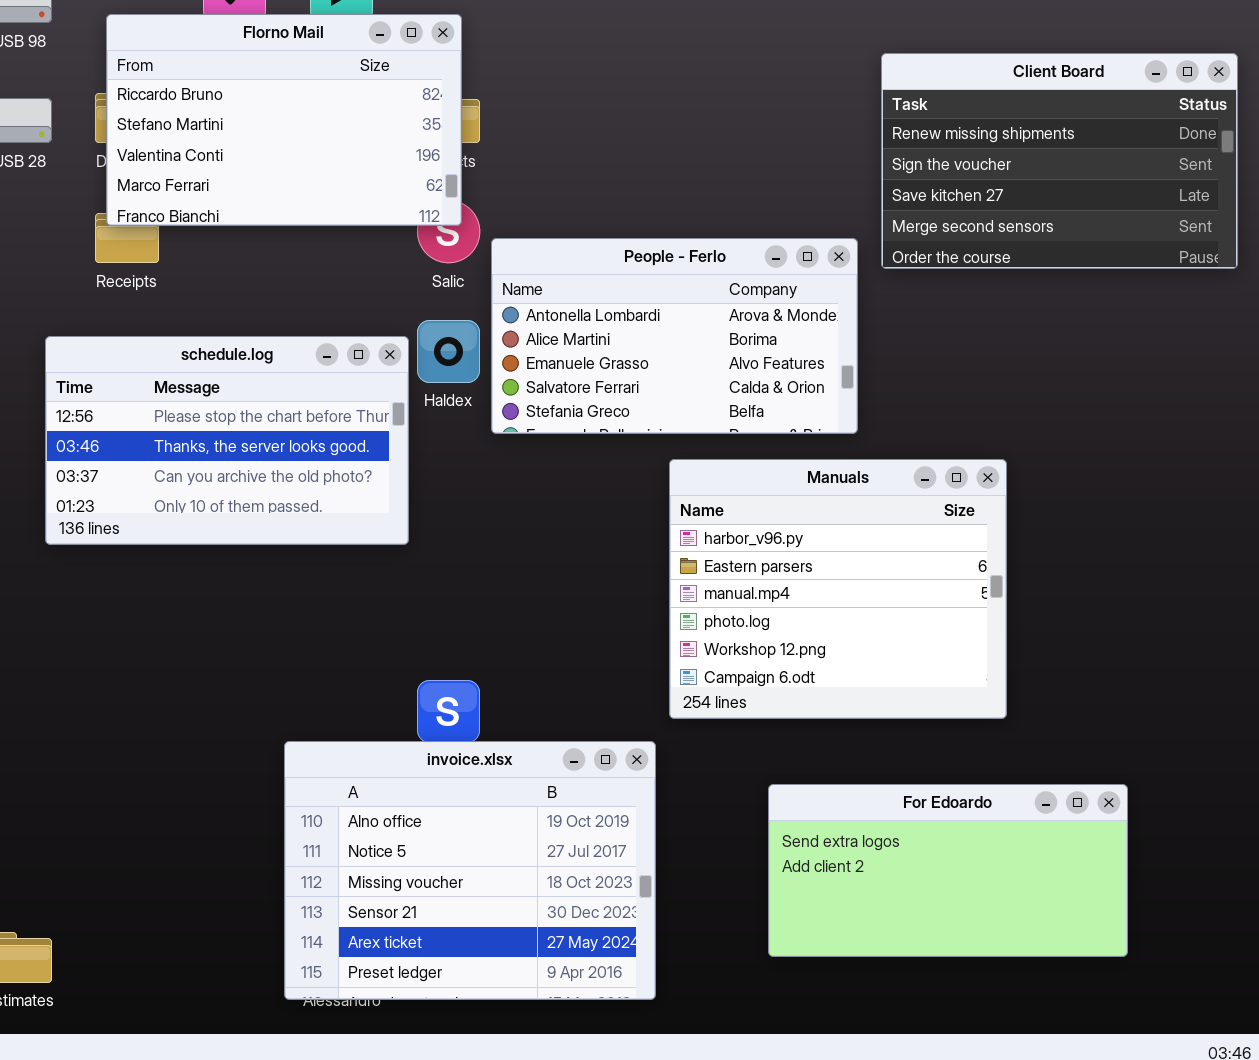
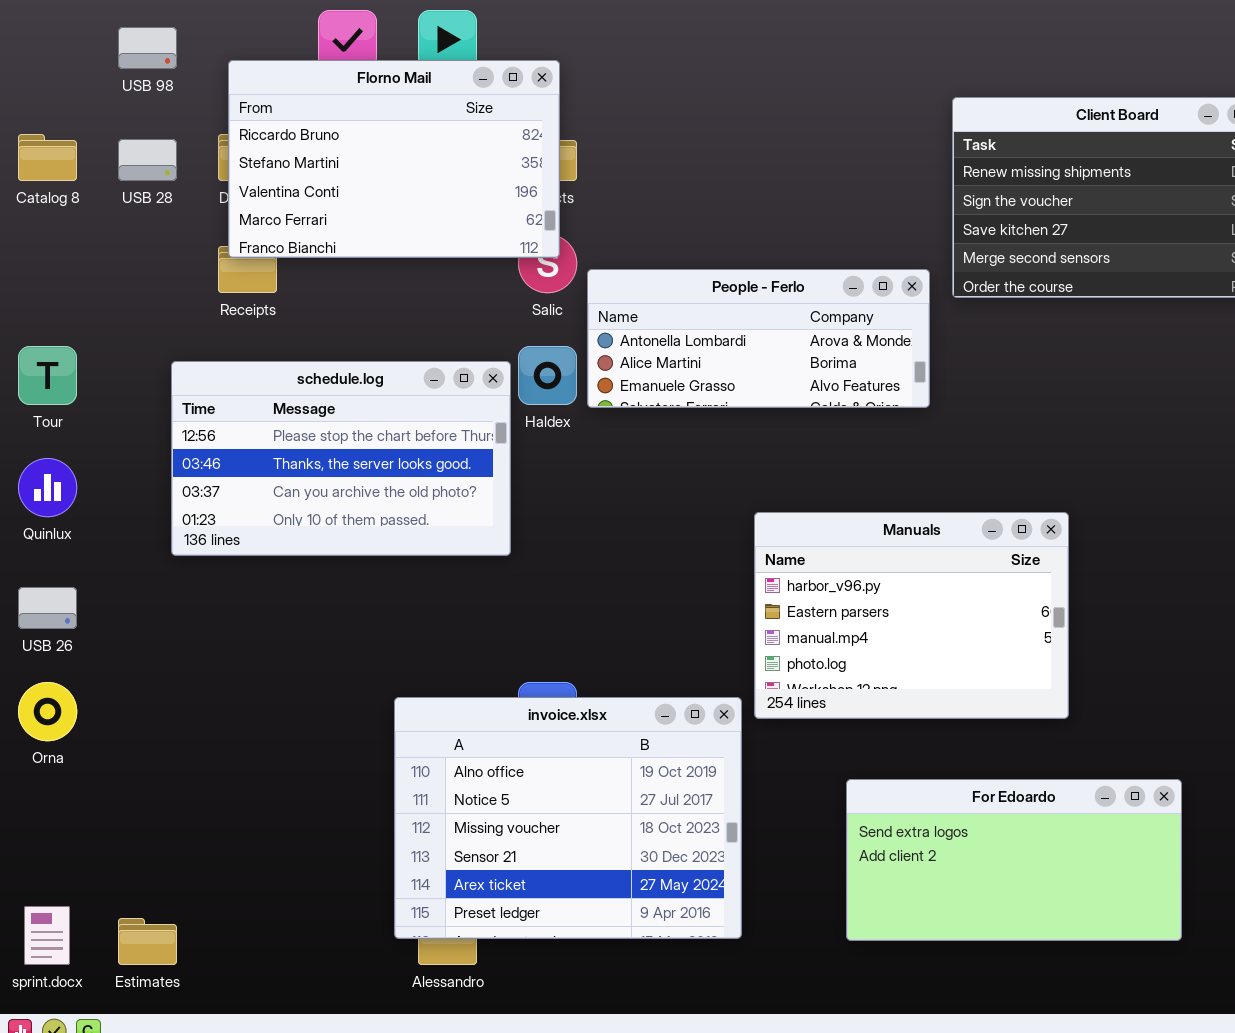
People - Ferlo: [491,238,858,434] -> [587,269,930,408], resized
Manuals: [669,459,1007,719] -> [754,512,1069,719], resized
invoice.xlsx: [284,741,656,1000] -> [394,697,742,939], moved

